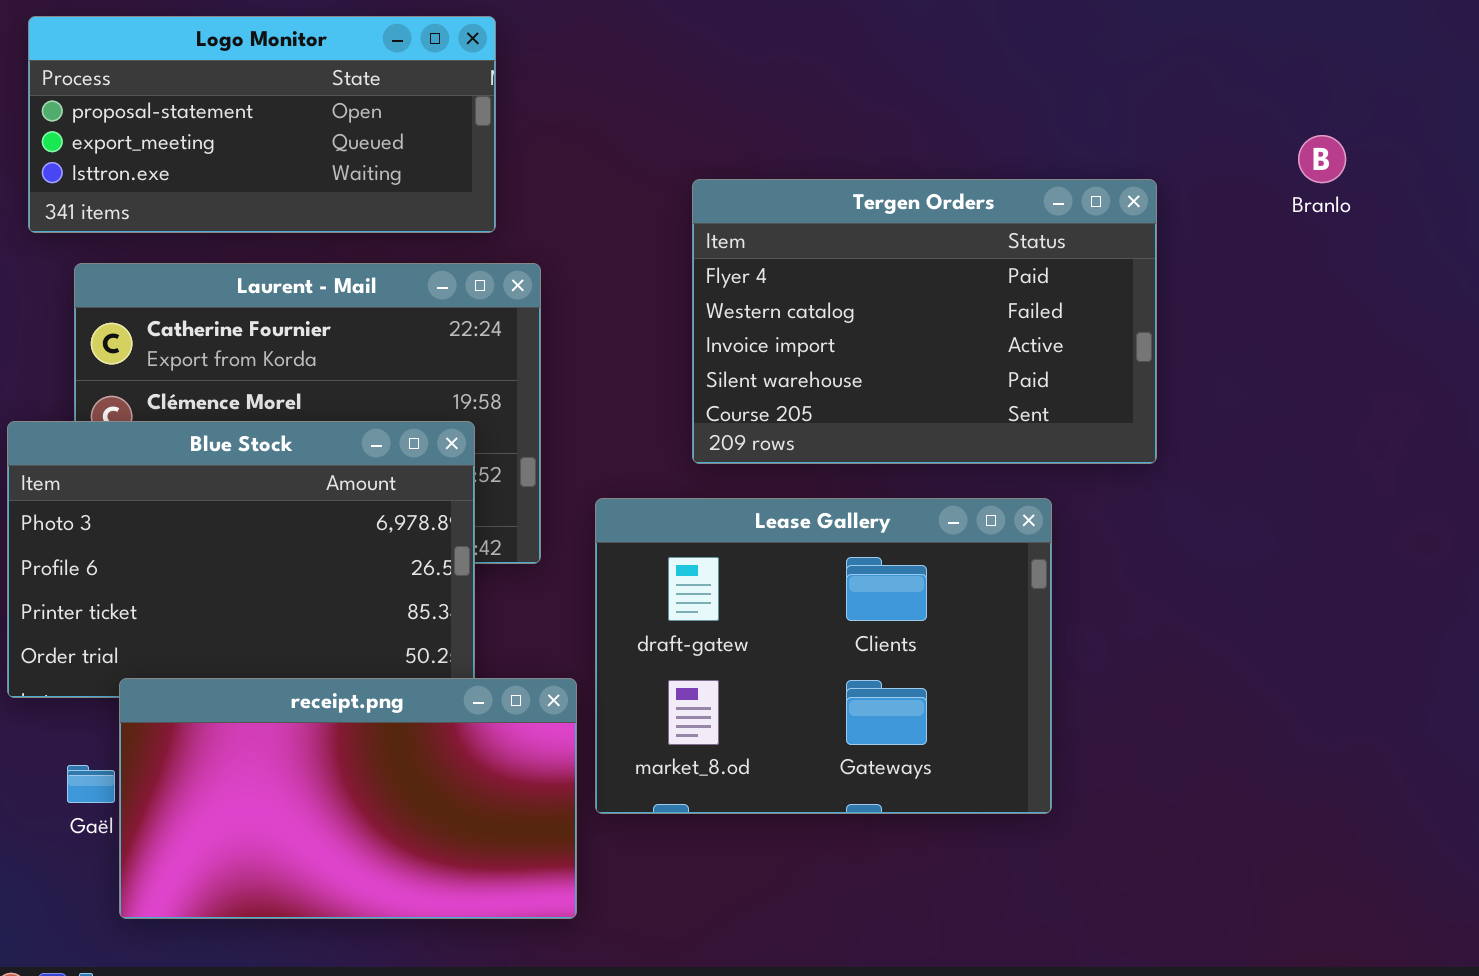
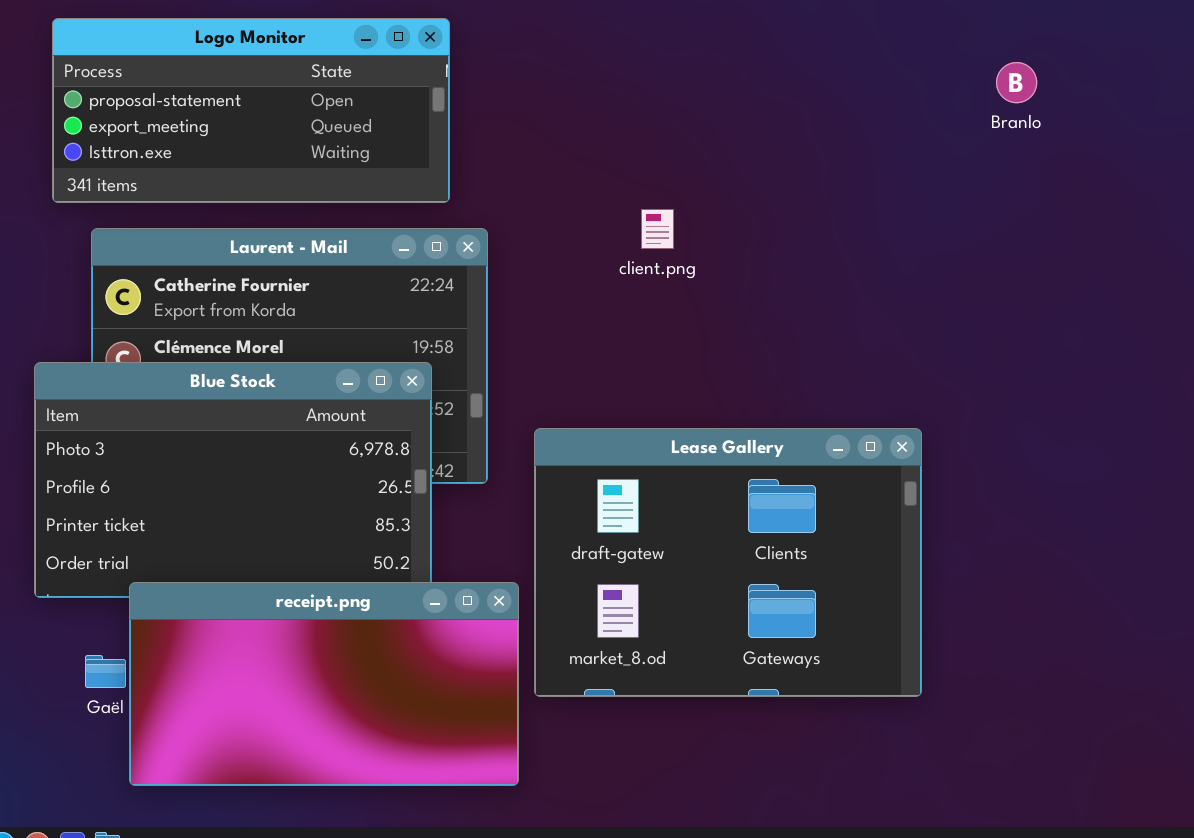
Branlo: [1298,135,1346,183] -> [996,62,1037,103], moved
Tergen Orders: [692,179,1157,464] -> none, closed

